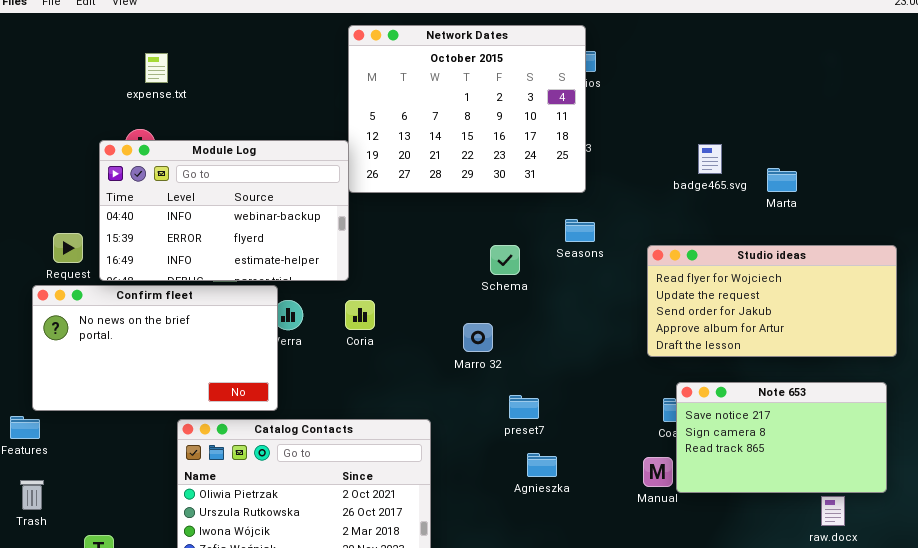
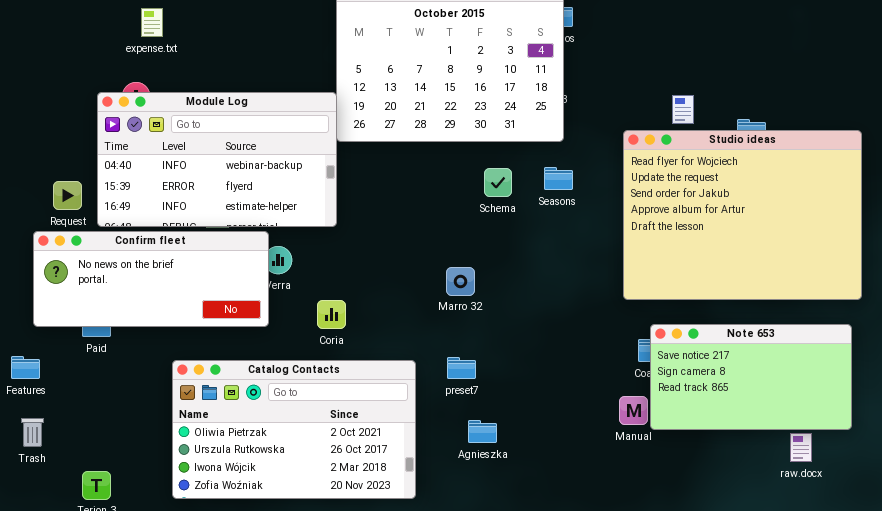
Studio ideas: [647,245,897,357] -> [623,130,862,300], resized
Schema: [490,245,520,275] -> [484,168,512,197], moved
Confirm fleet: [32,285,278,411] -> [33,231,269,327], resized
Coria: [345,300,375,330] -> [317,300,346,329], moved
preset7: [509,395,539,419] -> [447,357,476,379], moved
Agnieszka: [527,453,557,477] -> [468,420,497,443], moved

